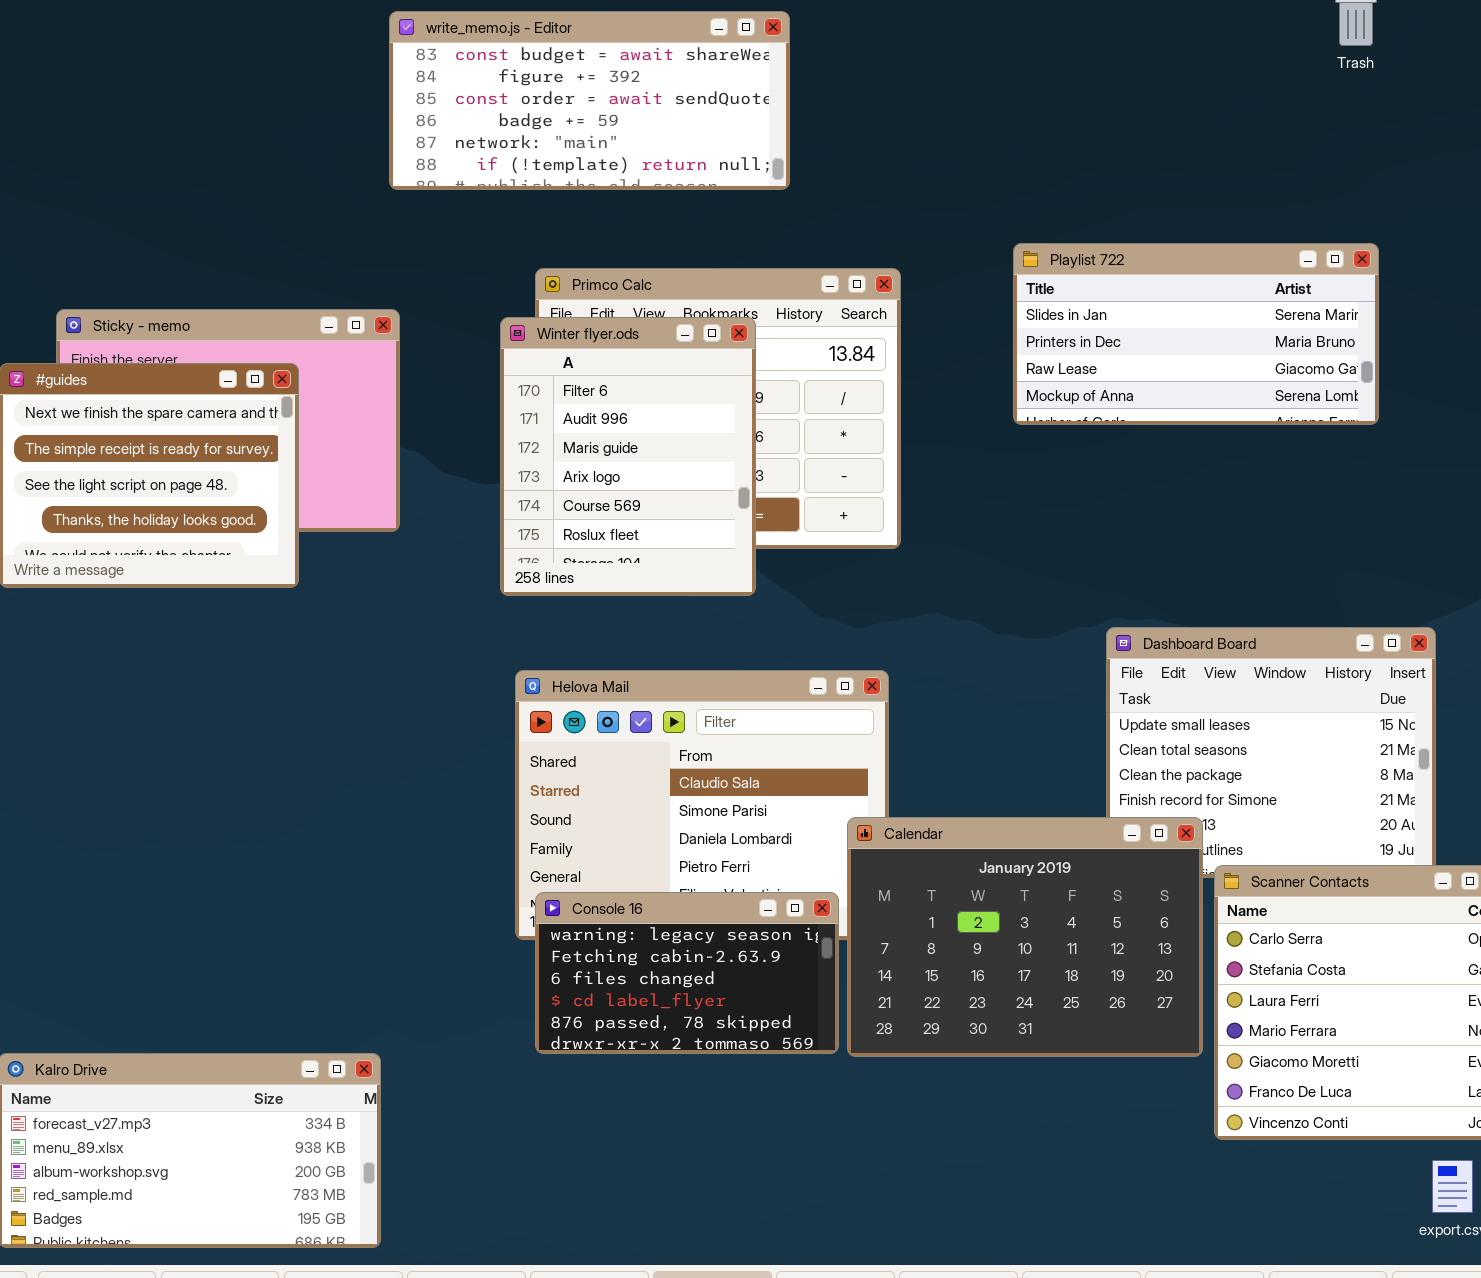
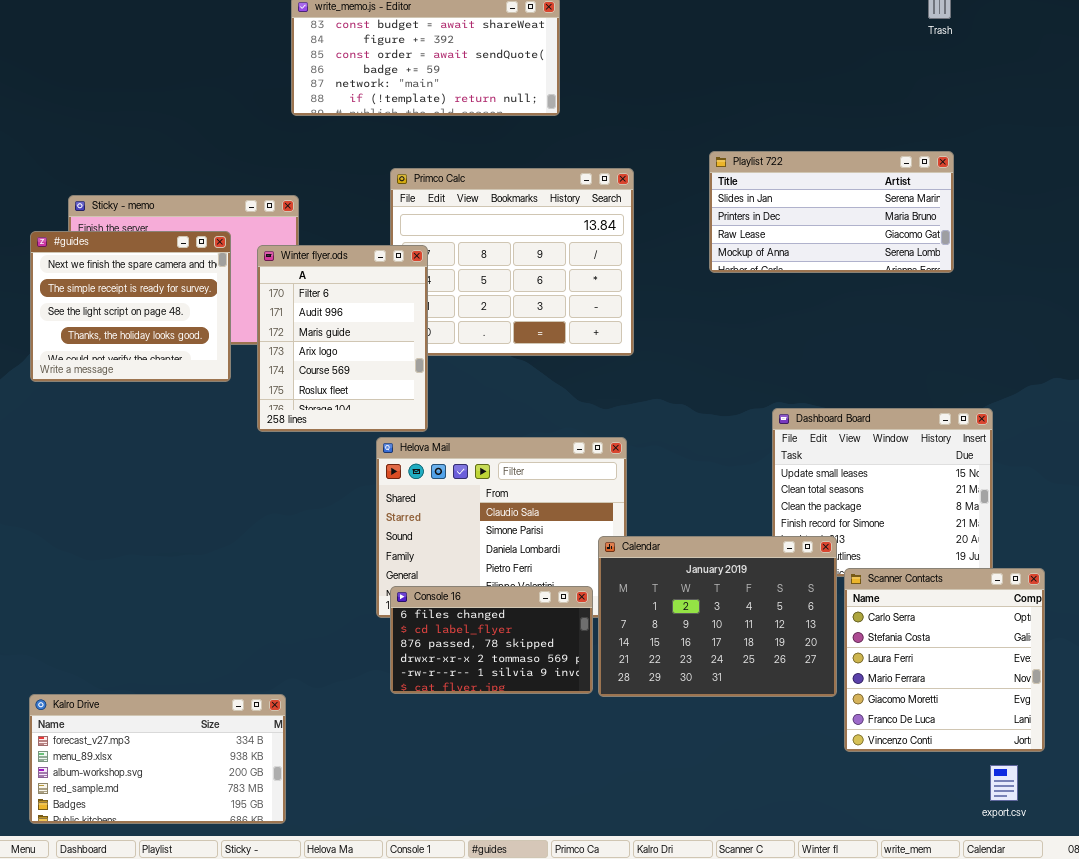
Winter flyer.ods: [500,317,756,596] -> [257,245,428,432], moved
Console 16: [535,892,839,1054] -> [390,586,593,694], scrolled down 2 rows

